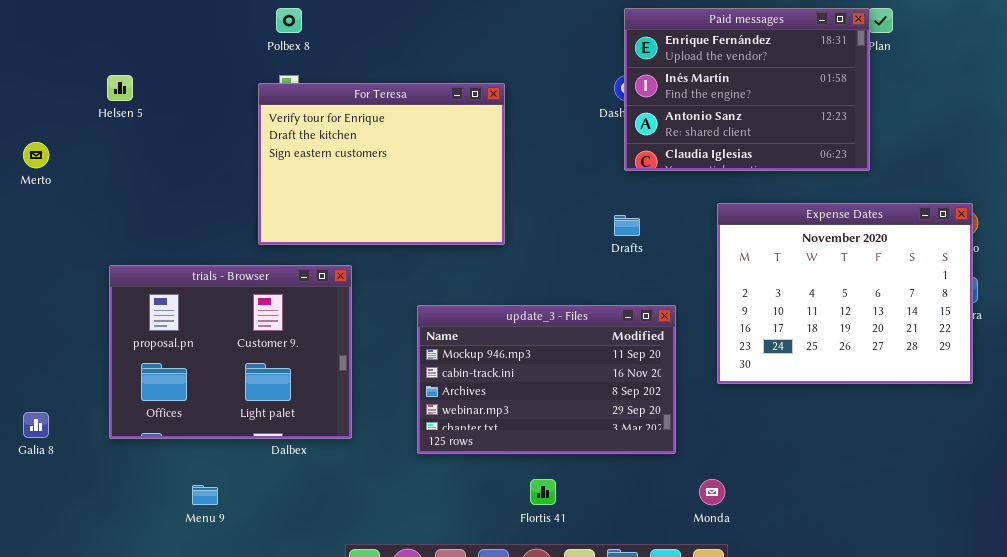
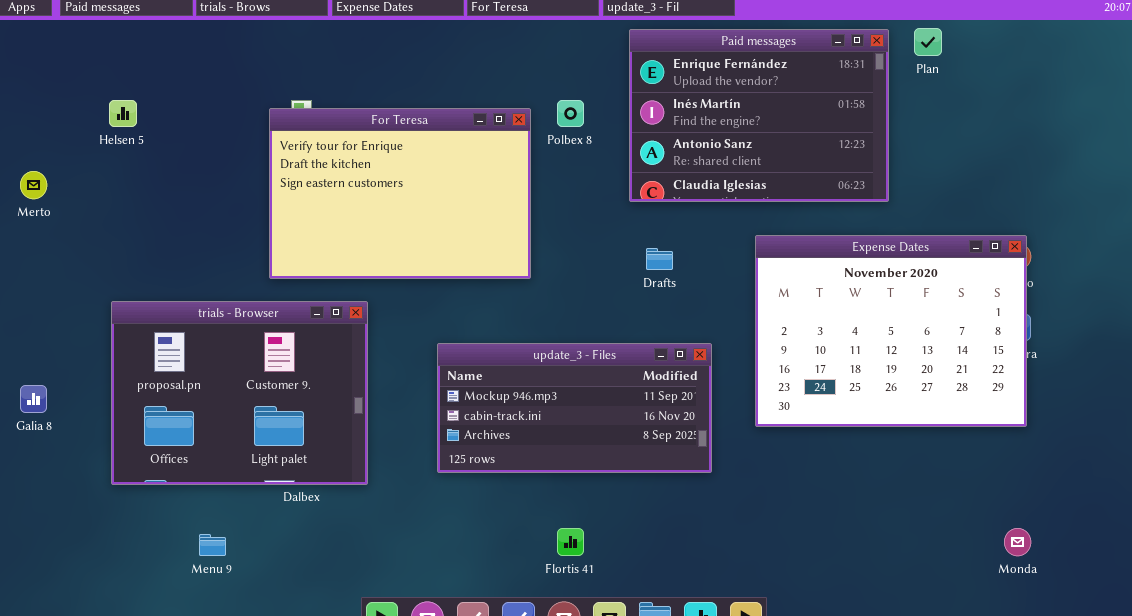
Polbex 8: [276,8,302,33] -> [557,100,584,127], moved
Paid messages: [624,8,870,171] -> [629,29,889,202], moved
update_3 - Files: [417,305,676,454] -> [437,343,712,473], resized
Galia 8: [23,412,49,438] -> [20,385,47,413], moved
Monda: [699,479,725,505] -> [1004,528,1031,556], moved

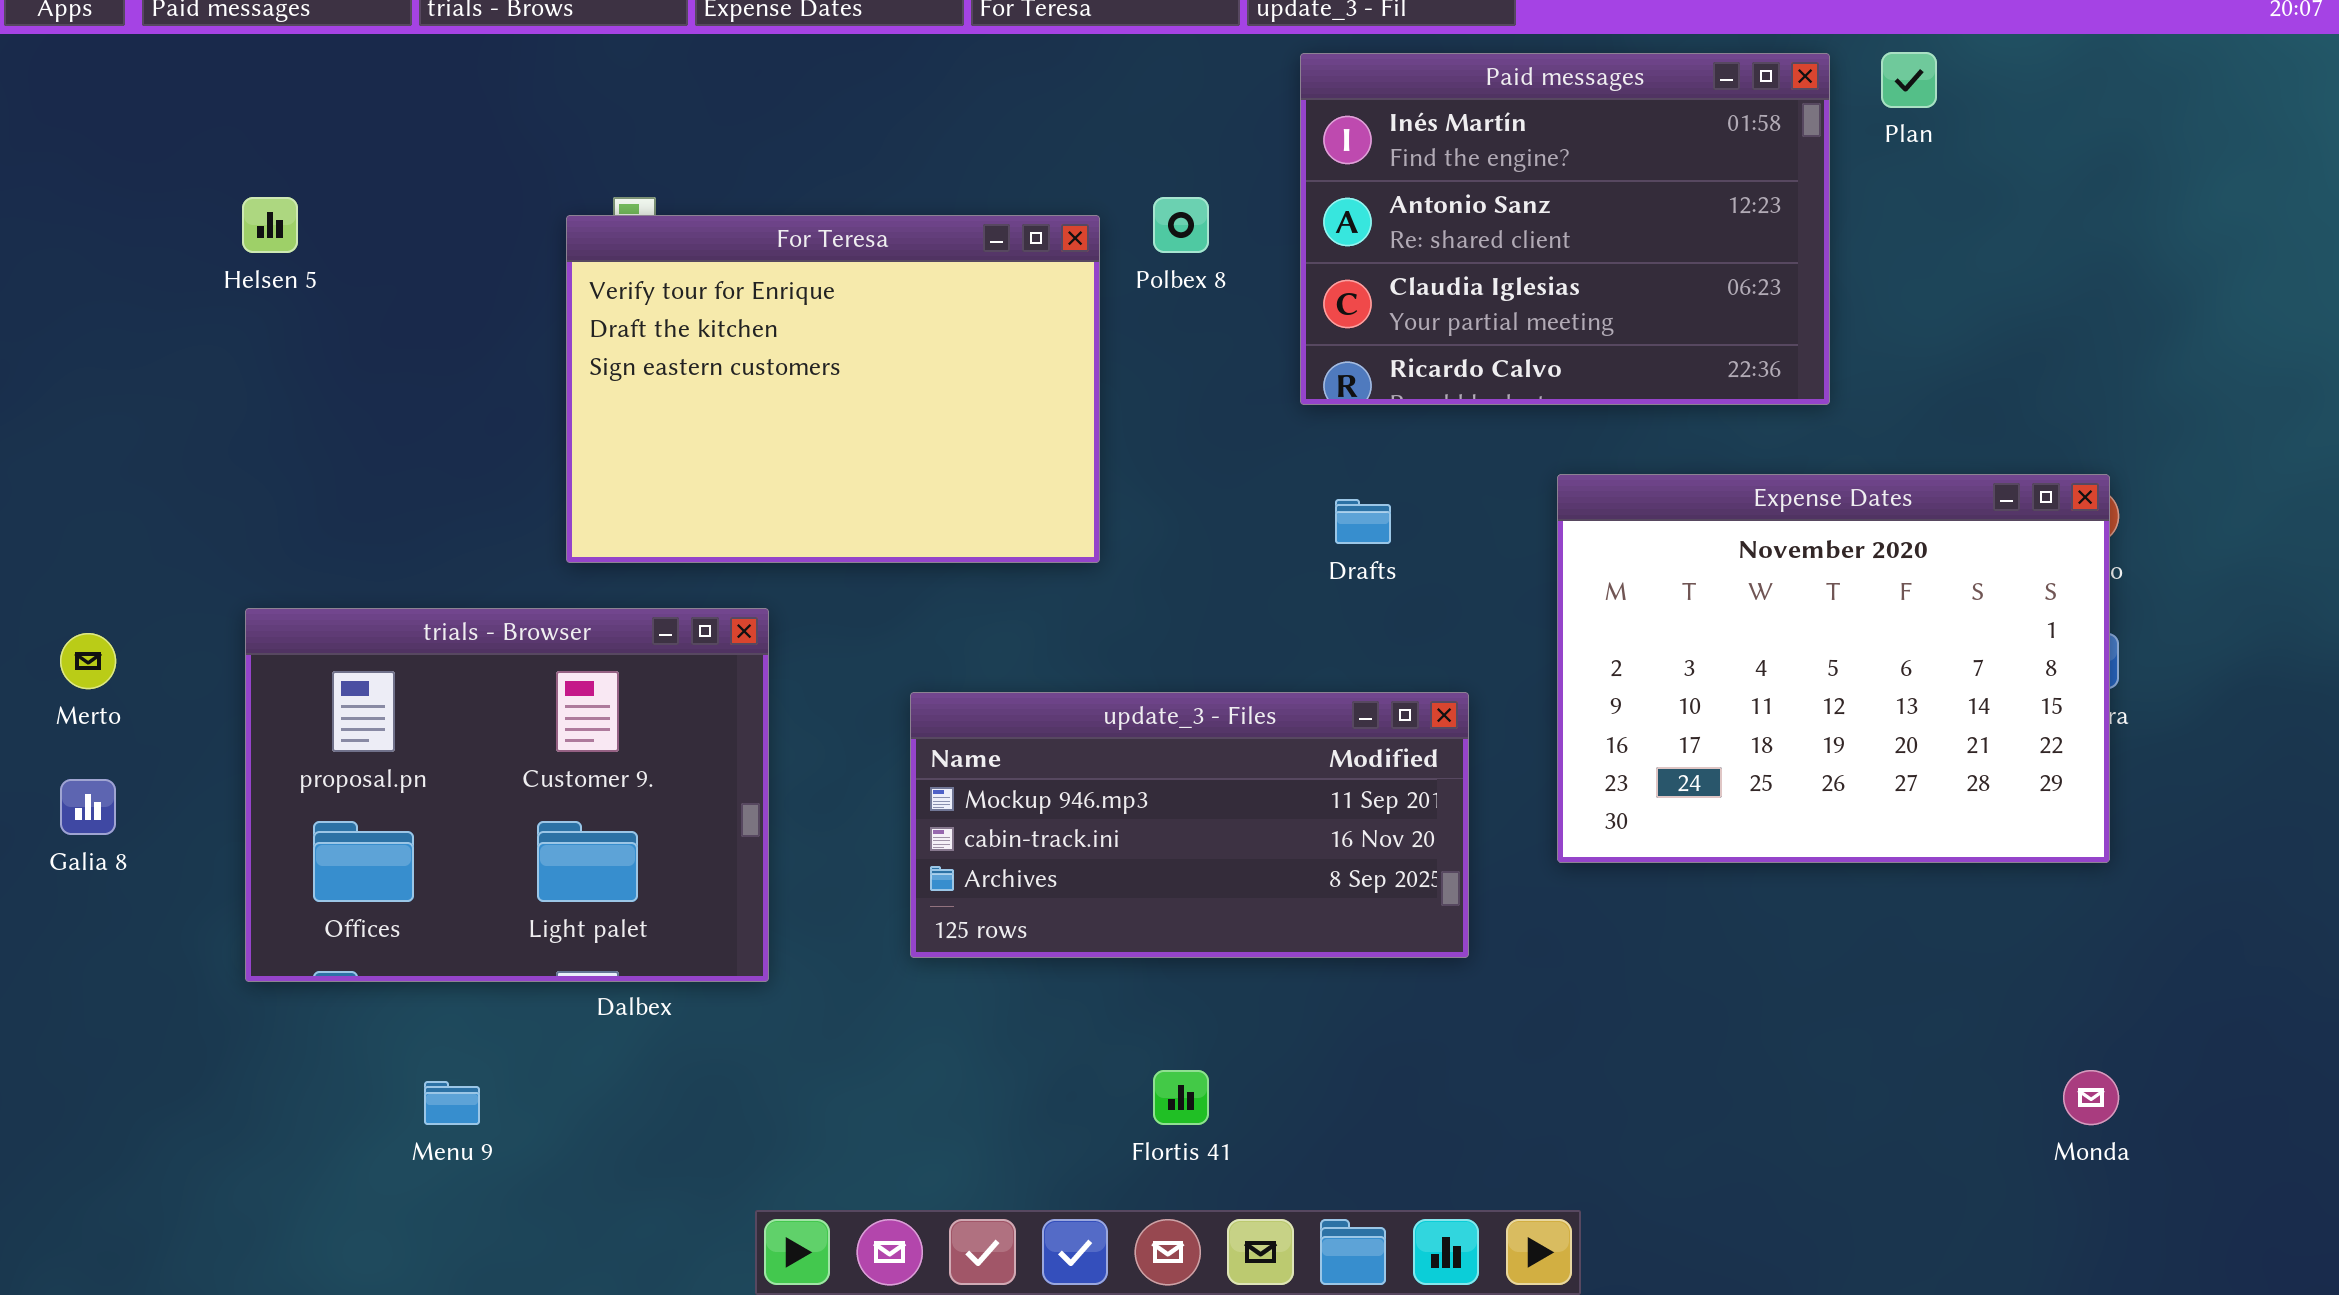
Paid messages: [629,29,889,202] -> [1300,53,1830,405], scrolled down 1 row
Merto: [20,171,47,199] -> [60,633,116,689], moved

